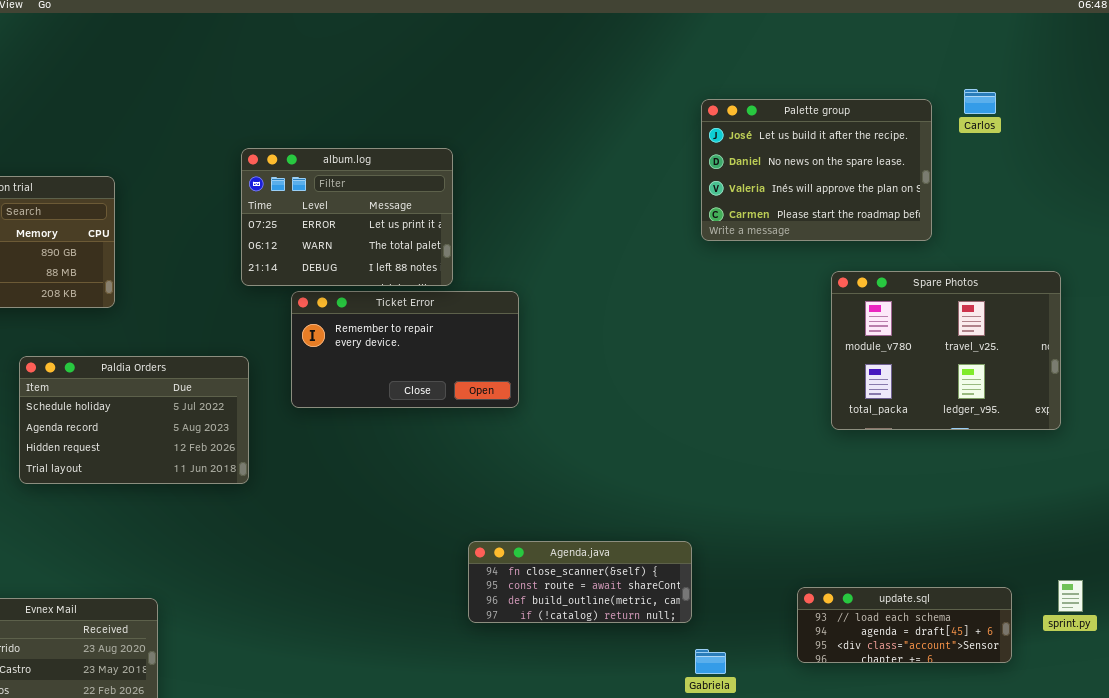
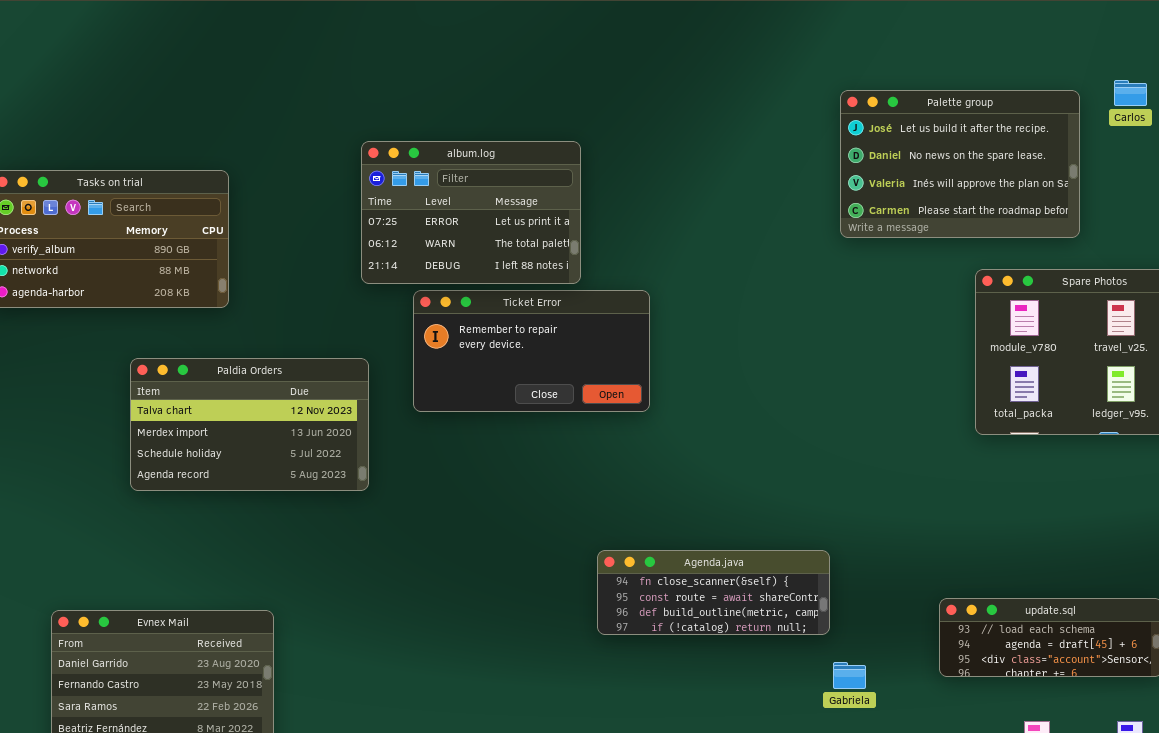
Paldia Orders: [19,356,249,484] -> [130,358,369,491], scrolled up 2 rows

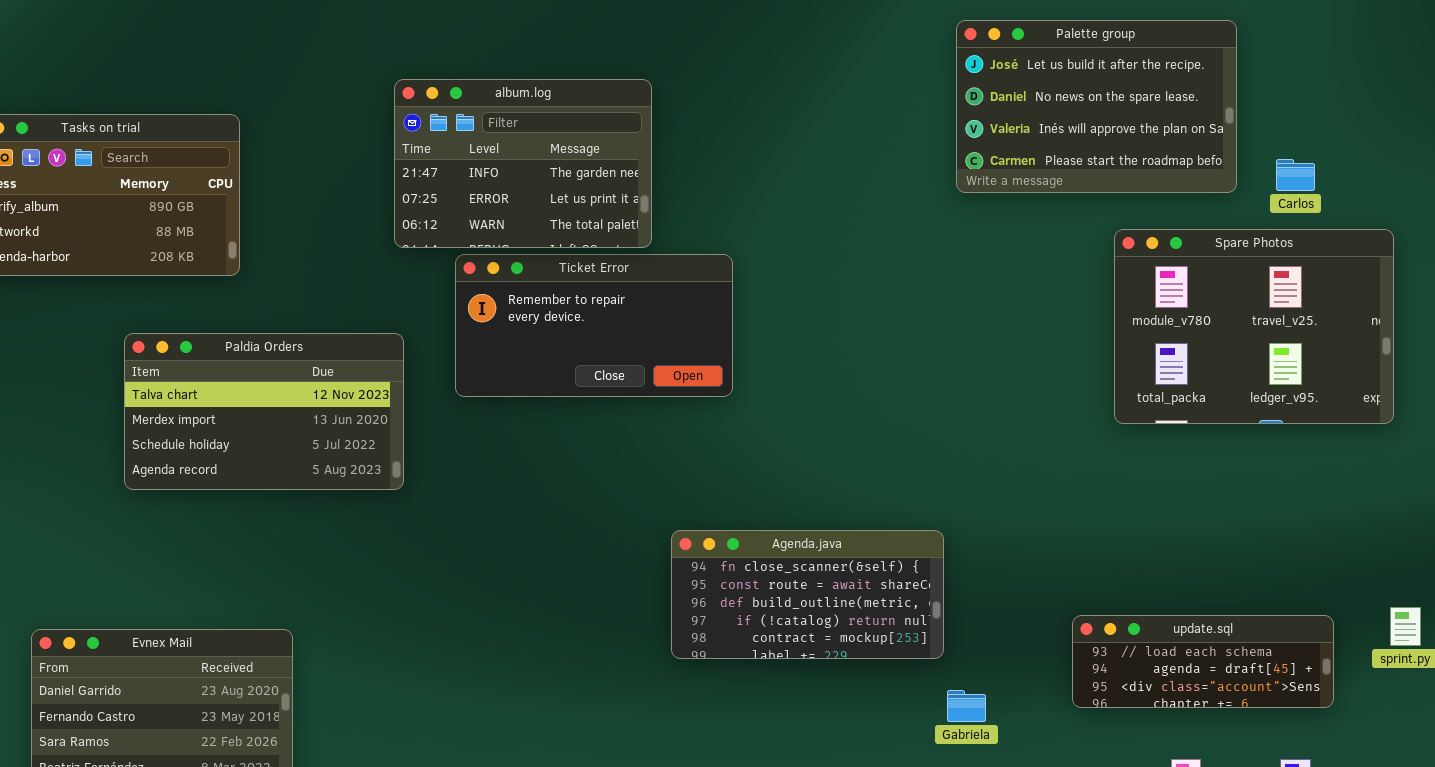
Carlos: [1114,80,1147,106] -> [1276,159,1315,191], moved
album.log: [361,141,581,284] -> [394,79,652,248], scrolled up 1 row
Agenda.java: [597,550,830,635] -> [671,530,944,659], resized

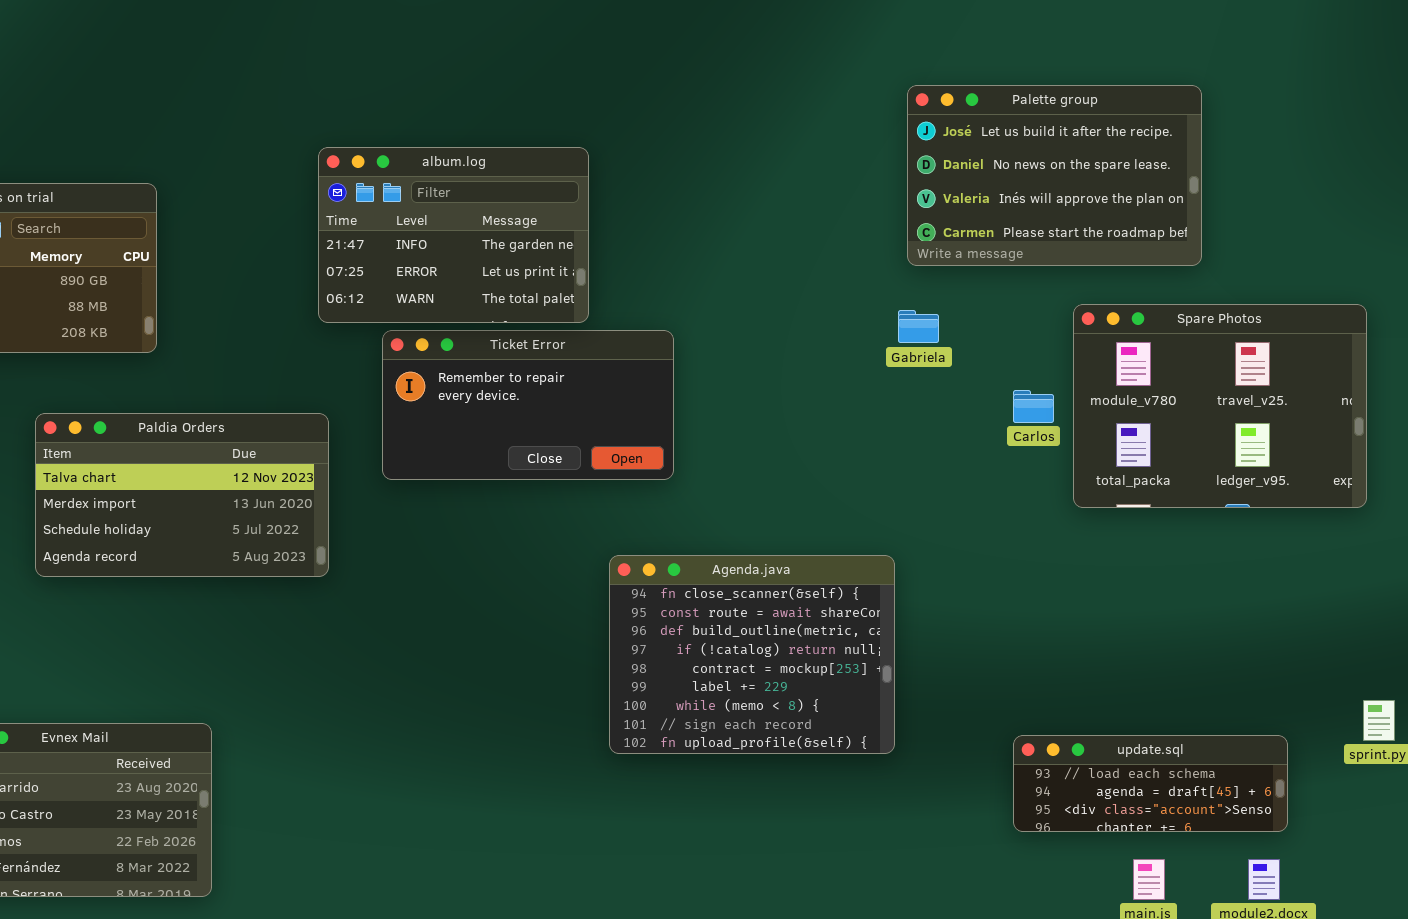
Carlos: [1276,159,1315,191] -> [1013,390,1054,423], moved
Agenda.java: [671,530,944,659] -> [609,555,895,754], resized
update.sql: [1072,615,1334,708] -> [1013,735,1288,832], moved
Gabriela: [947,690,986,722] -> [898,310,939,343], moved

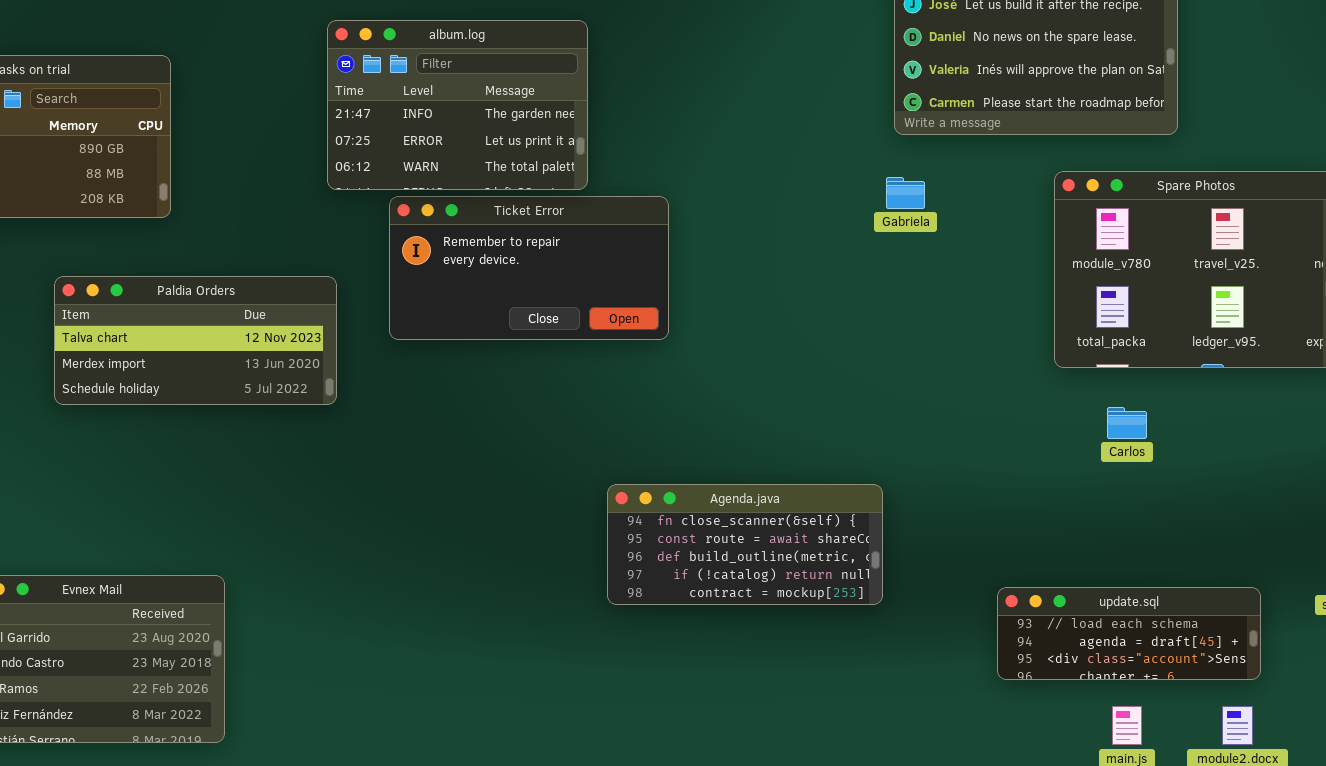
Carlos: [1013,390,1054,423] -> [1107,407,1147,439], moved
Paldia Orders: [35,413,329,577] -> [54,276,337,405], resized
Agenda.java: [609,555,895,754] -> [607,484,883,605], resized

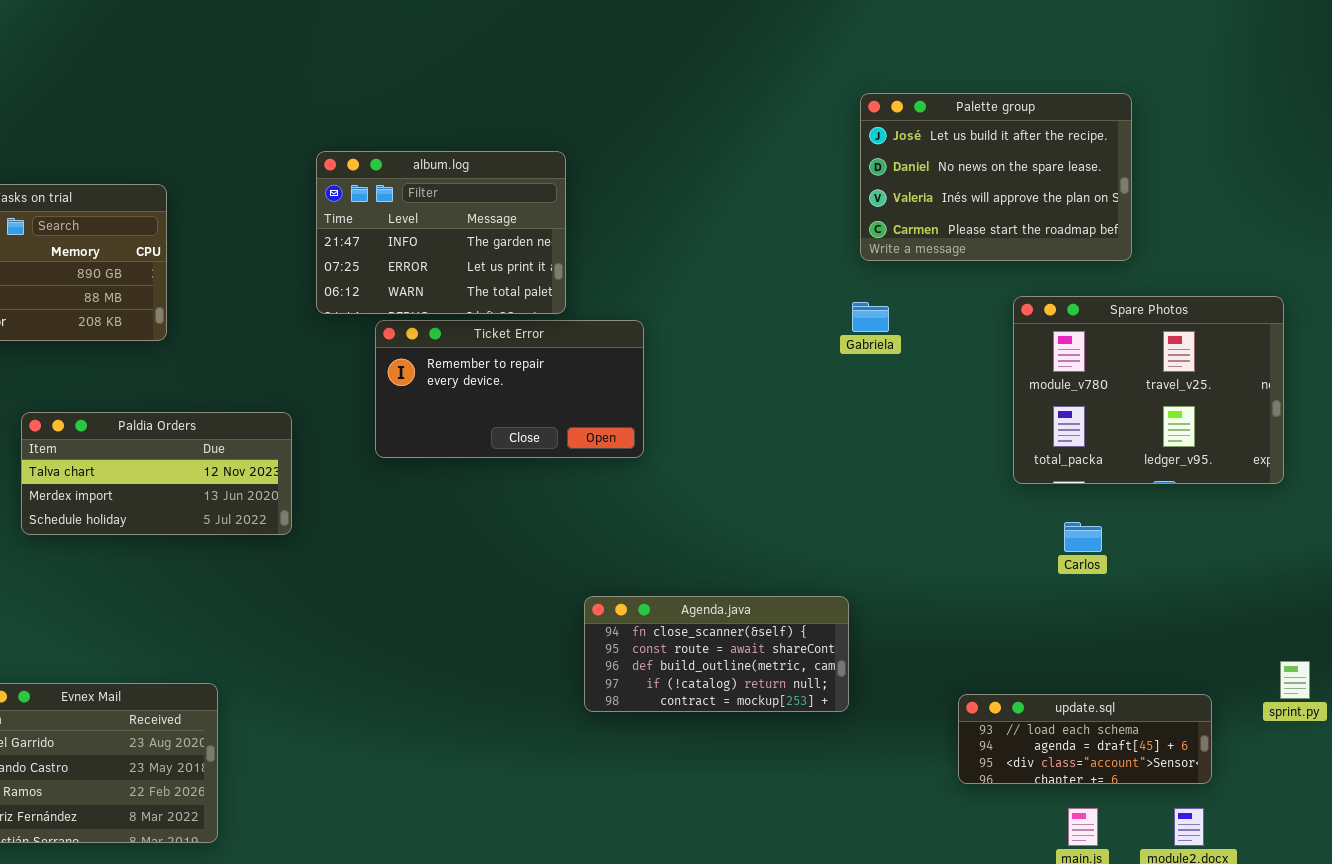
Paldia Orders: [54,276,337,405] -> [21,412,292,535], moved

